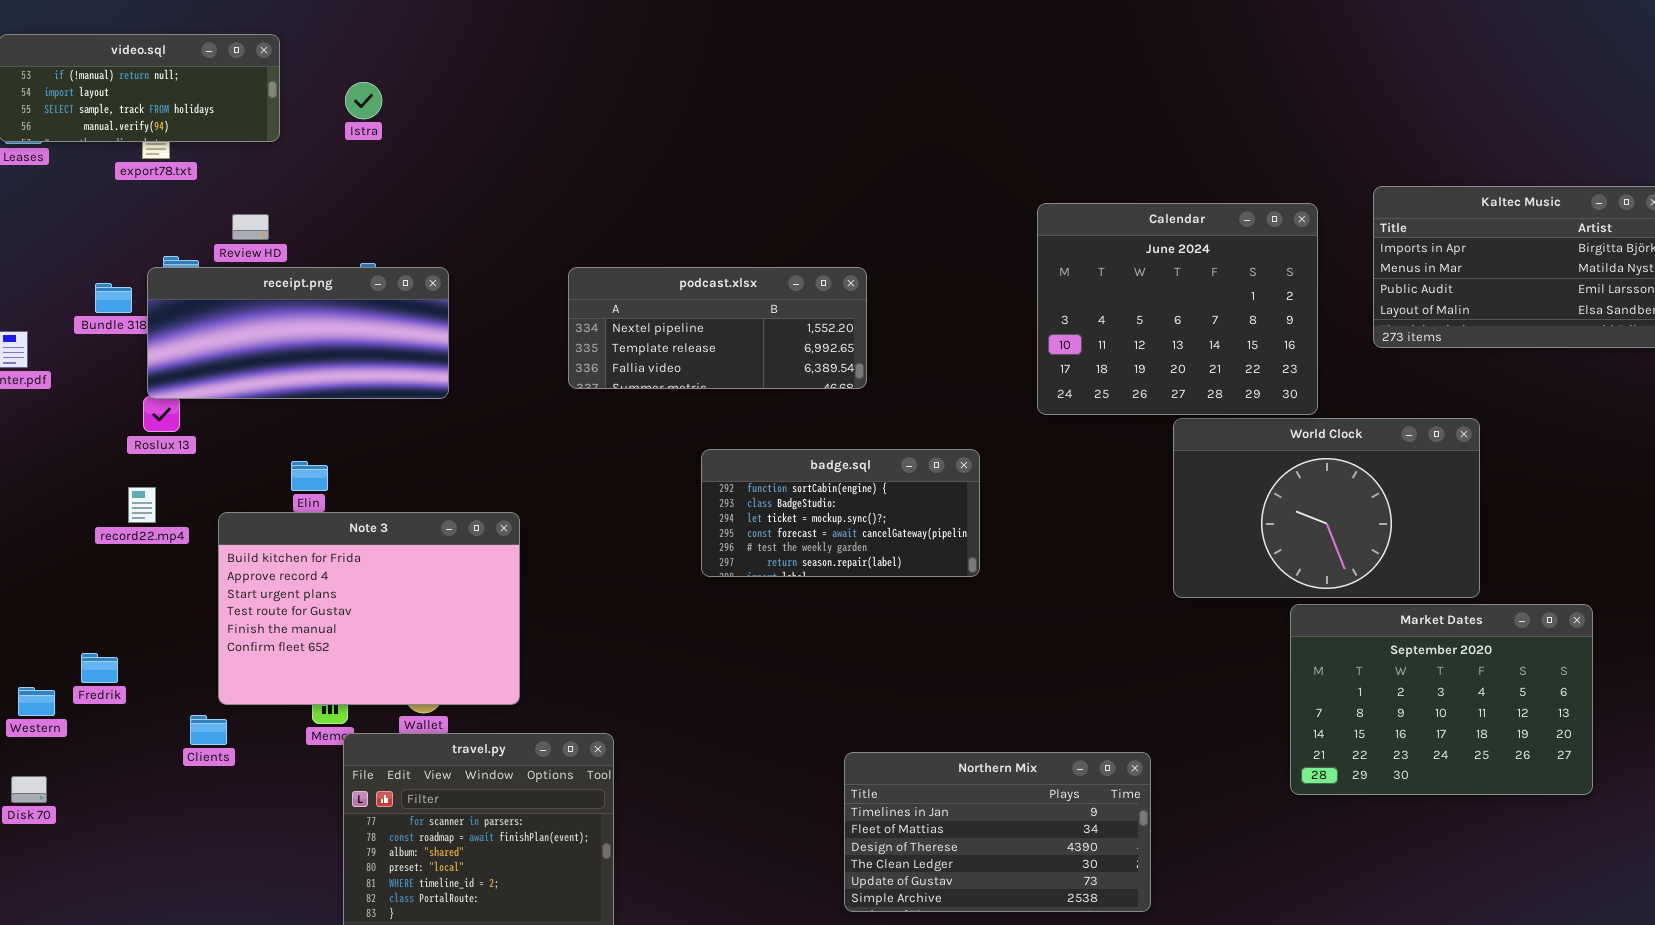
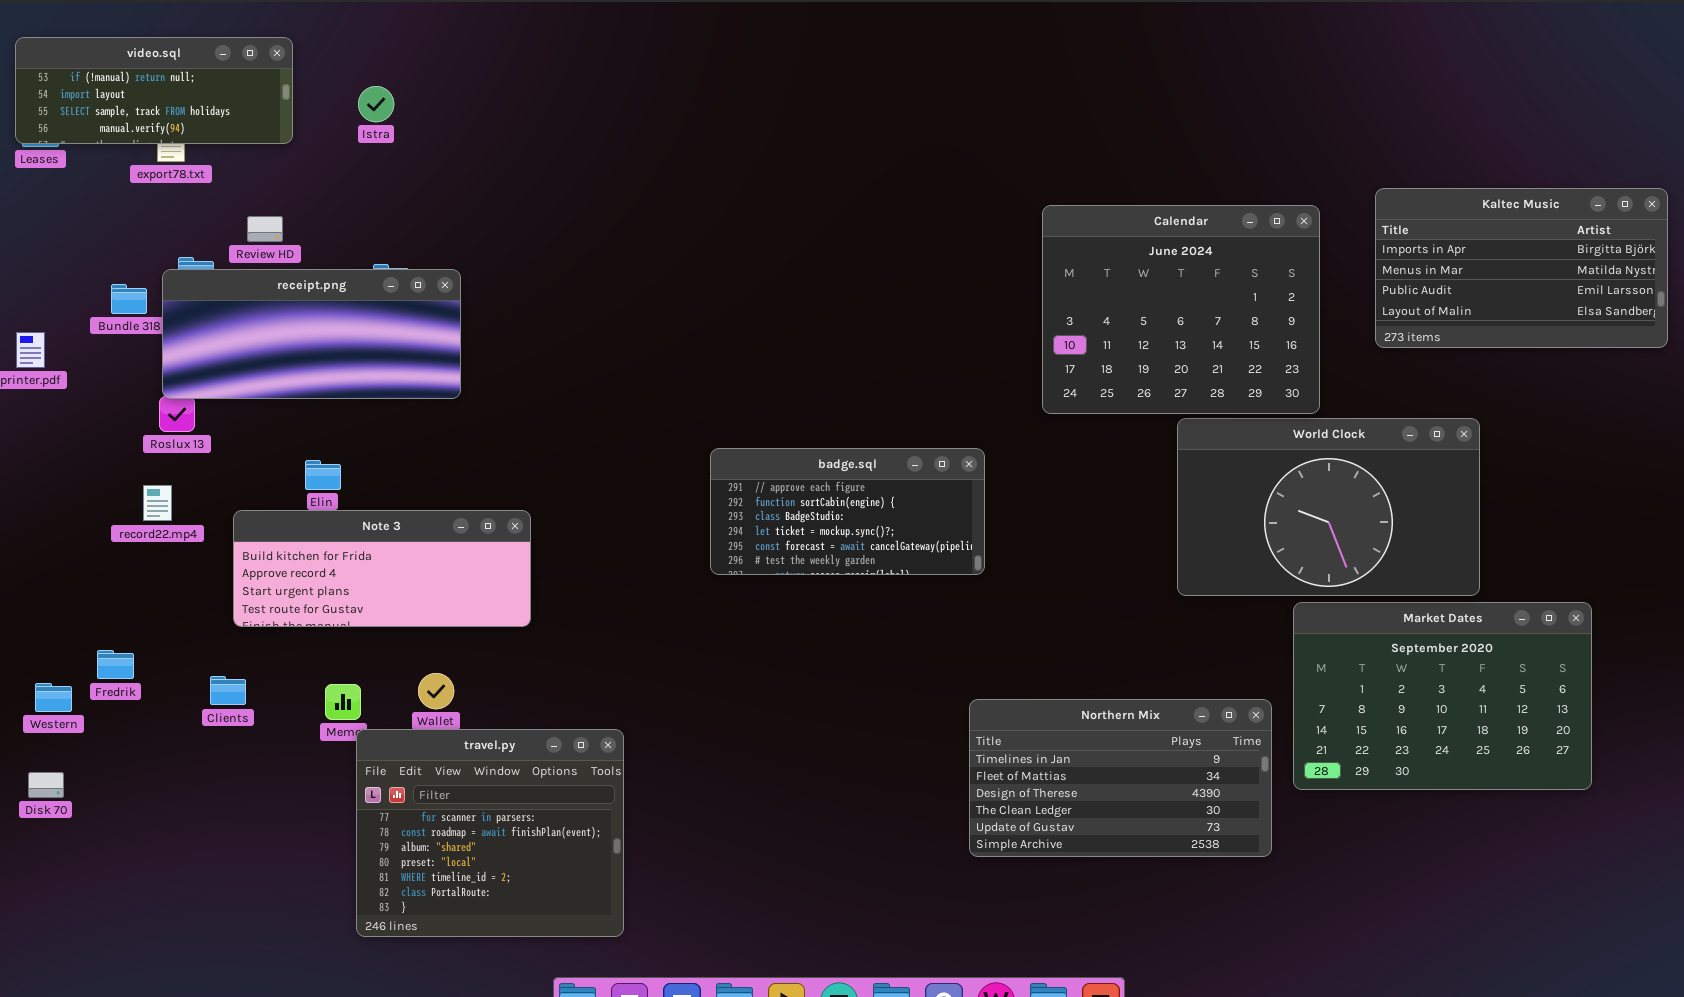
podcast.xlsx: [568,267,867,389] -> none, closed
badge.sql: [701,449,980,577] -> [710,448,985,575], scrolled up 1 row
Note 3: [218,512,520,705] -> [233,510,531,627], resized
Clients: [190,715,227,745] -> [210,676,246,705], moved
Northern Mix: [844,752,1151,912] -> [969,699,1272,857], moved

